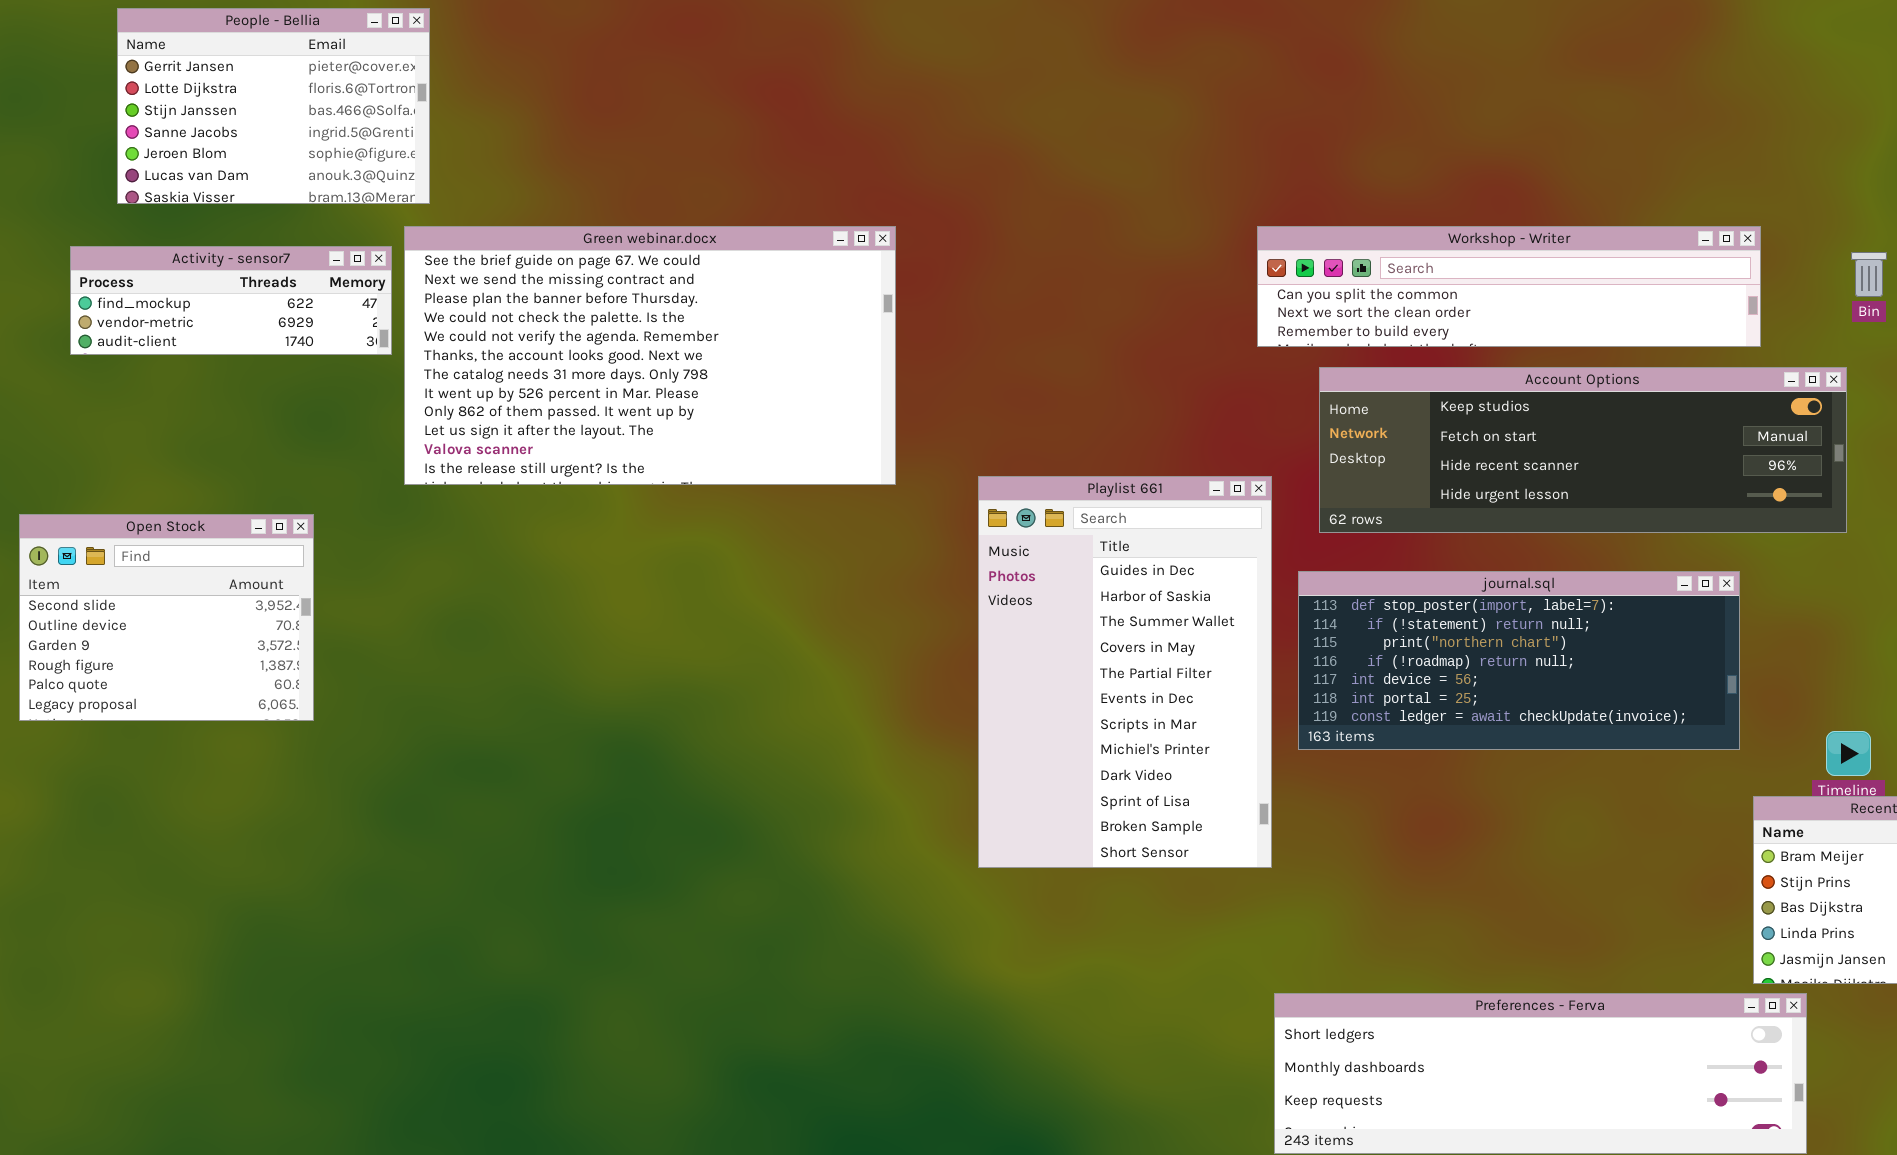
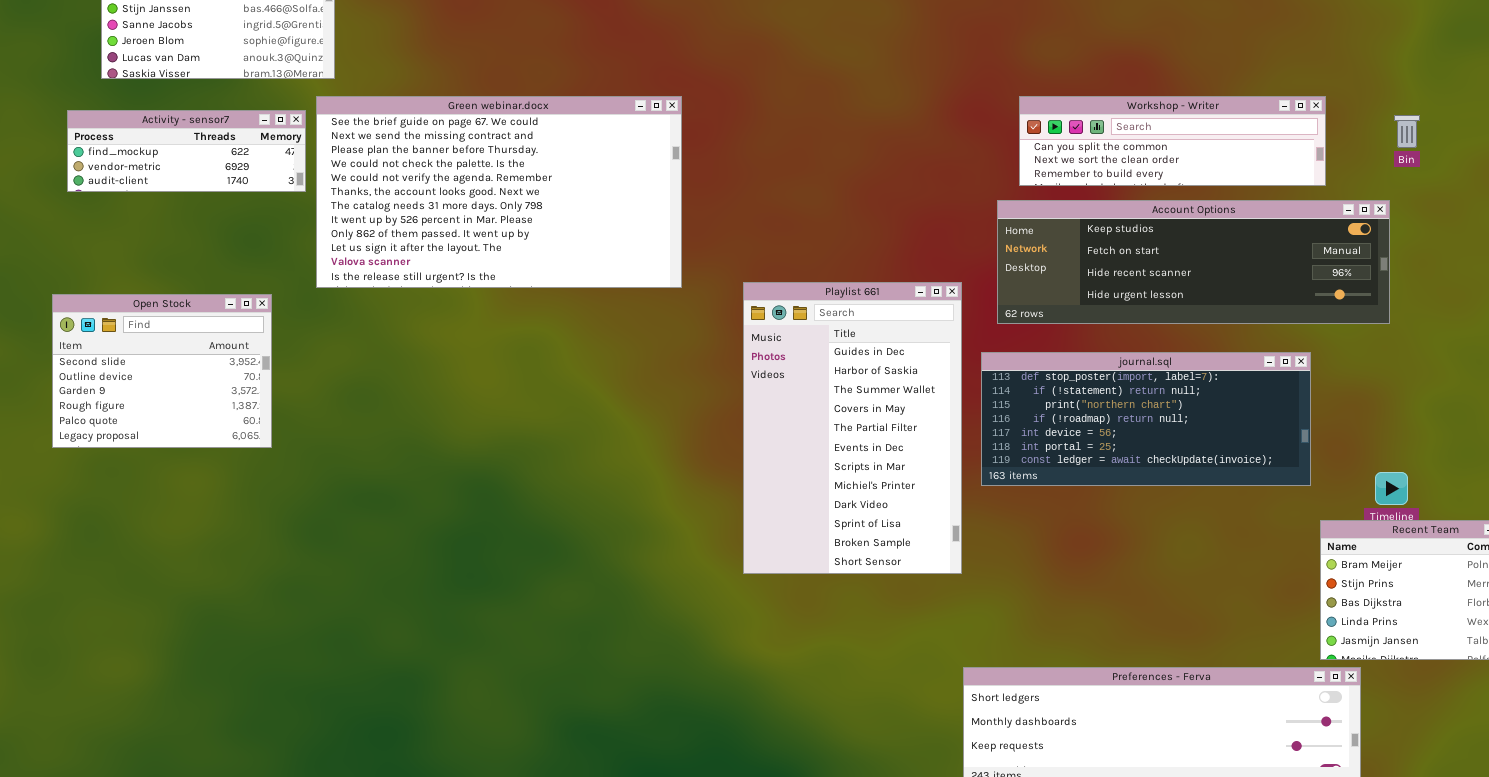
Workshop - Writer: [1257,226,1761,347] -> [1019,96,1326,186], resized
Open Stock: [19,514,314,721] -> [52,294,272,448], moved

